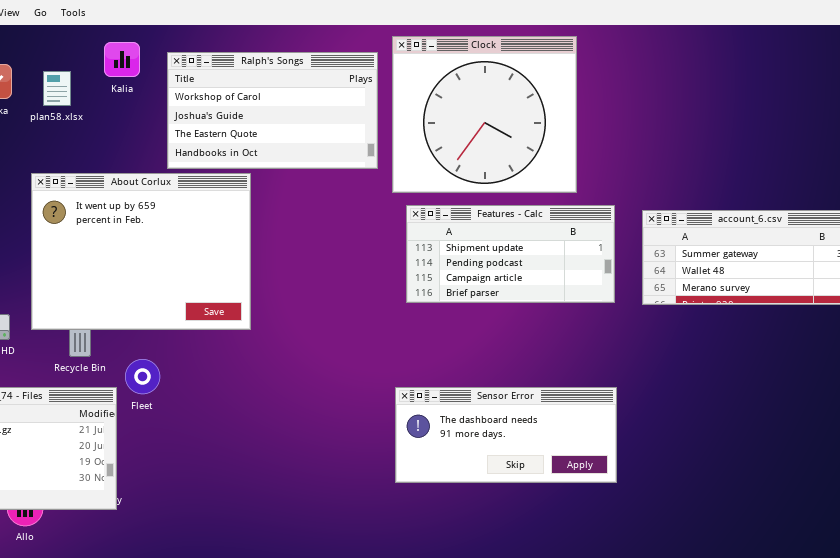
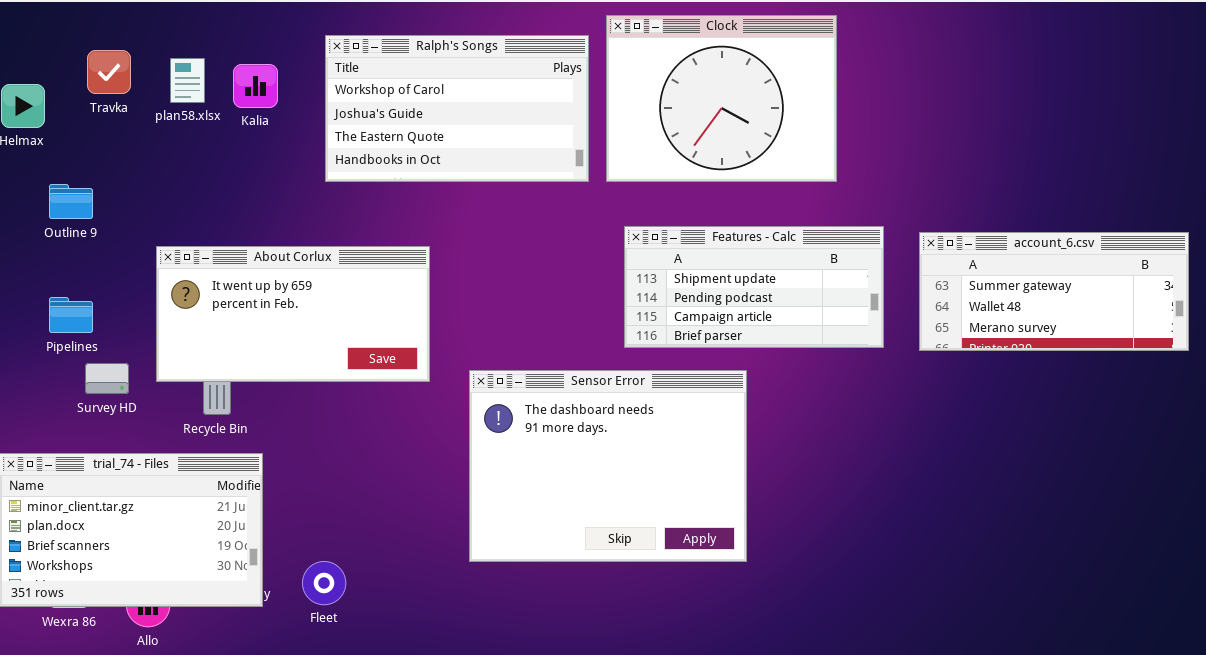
Clock: [392,36,577,193] -> [606,15,837,182], resized
Kalia: [104,42,140,77] -> [233,64,278,108], moved
About Corlux: [31,173,251,330] -> [156,246,430,382], resized
Fleet: [125,359,160,394] -> [302,561,346,605], moved
Sensor Error: [395,387,617,483] -> [469,370,747,562], moved, resized

